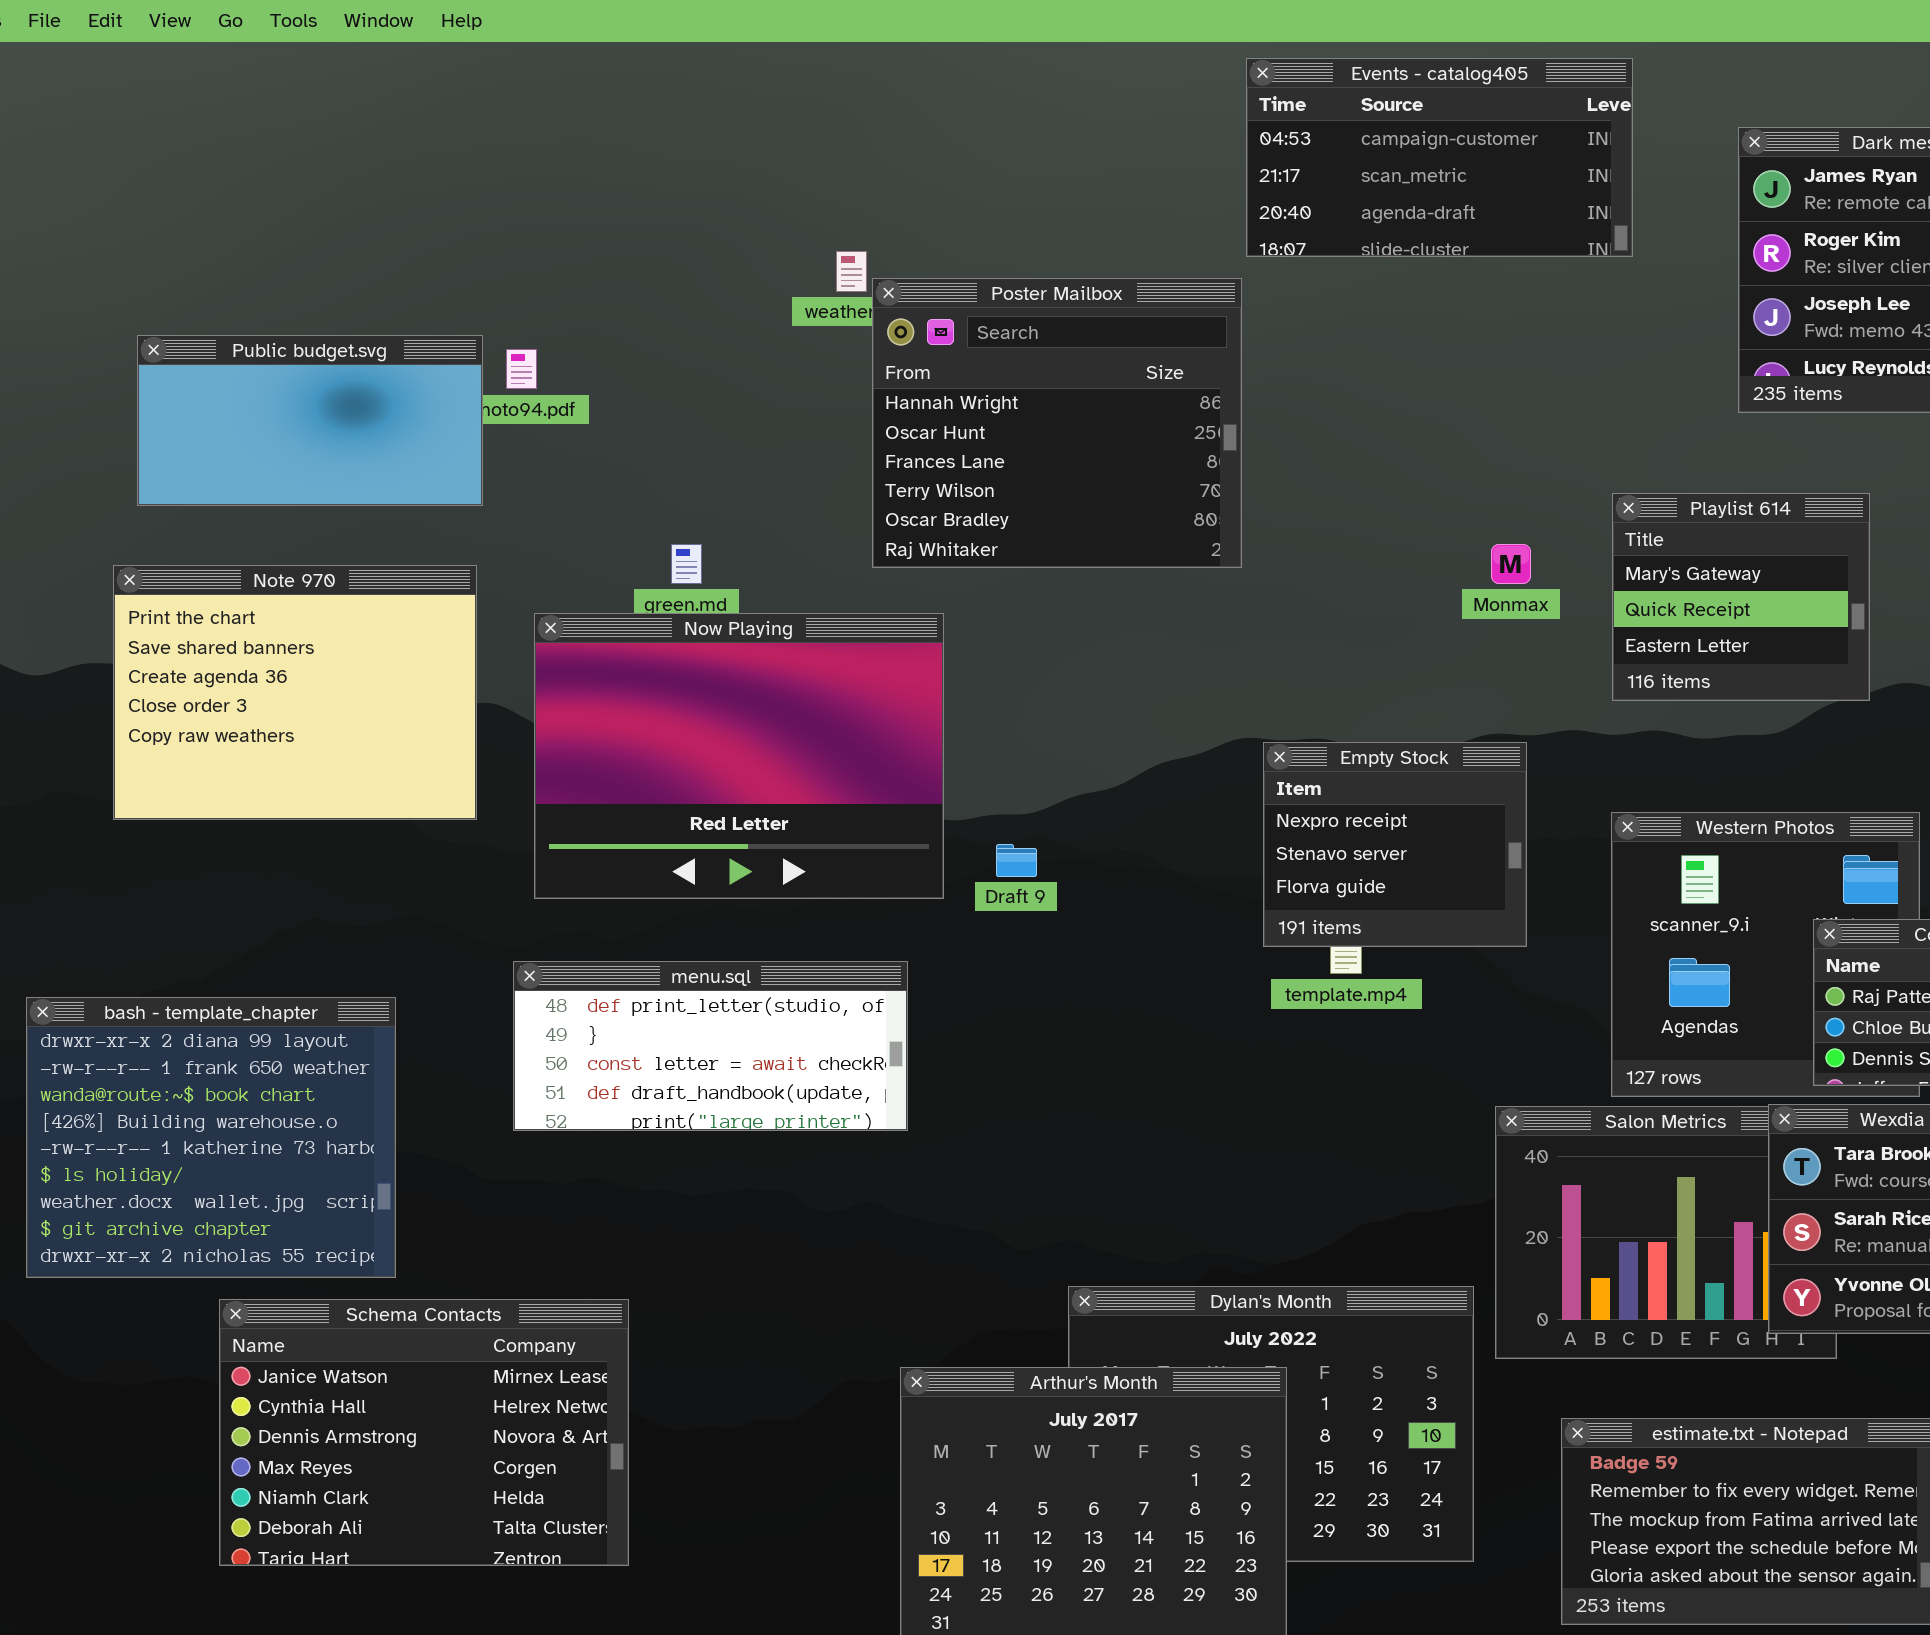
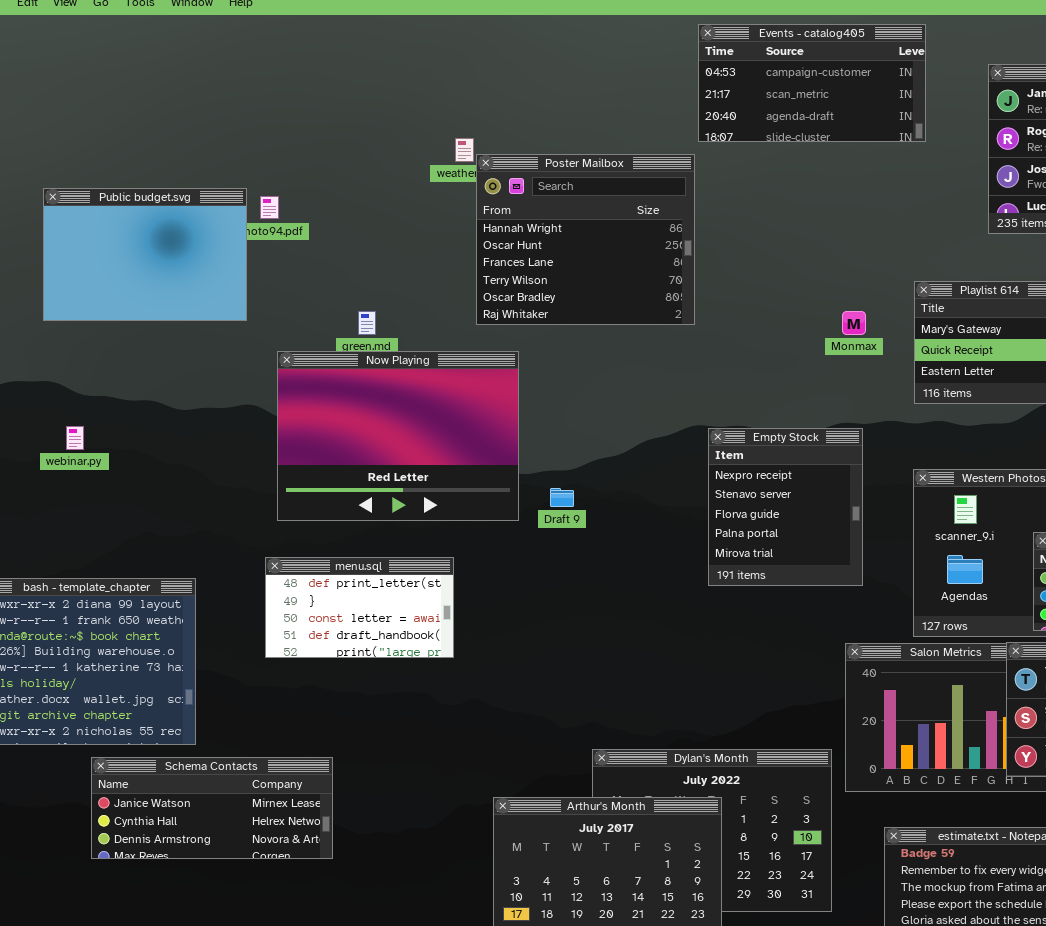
Public budget.svg: [137,335,483,506] -> [43,188,247,321], resized
Note 970: [113,565,477,820] -> none, closed
Empty Stock: [1263,742,1527,947] -> [708,428,863,586], resized
menu.sql: [513,961,908,1131] -> [265,557,454,658], resized
Schema Contacts: [219,1299,629,1566] -> [91,757,333,859], resized

